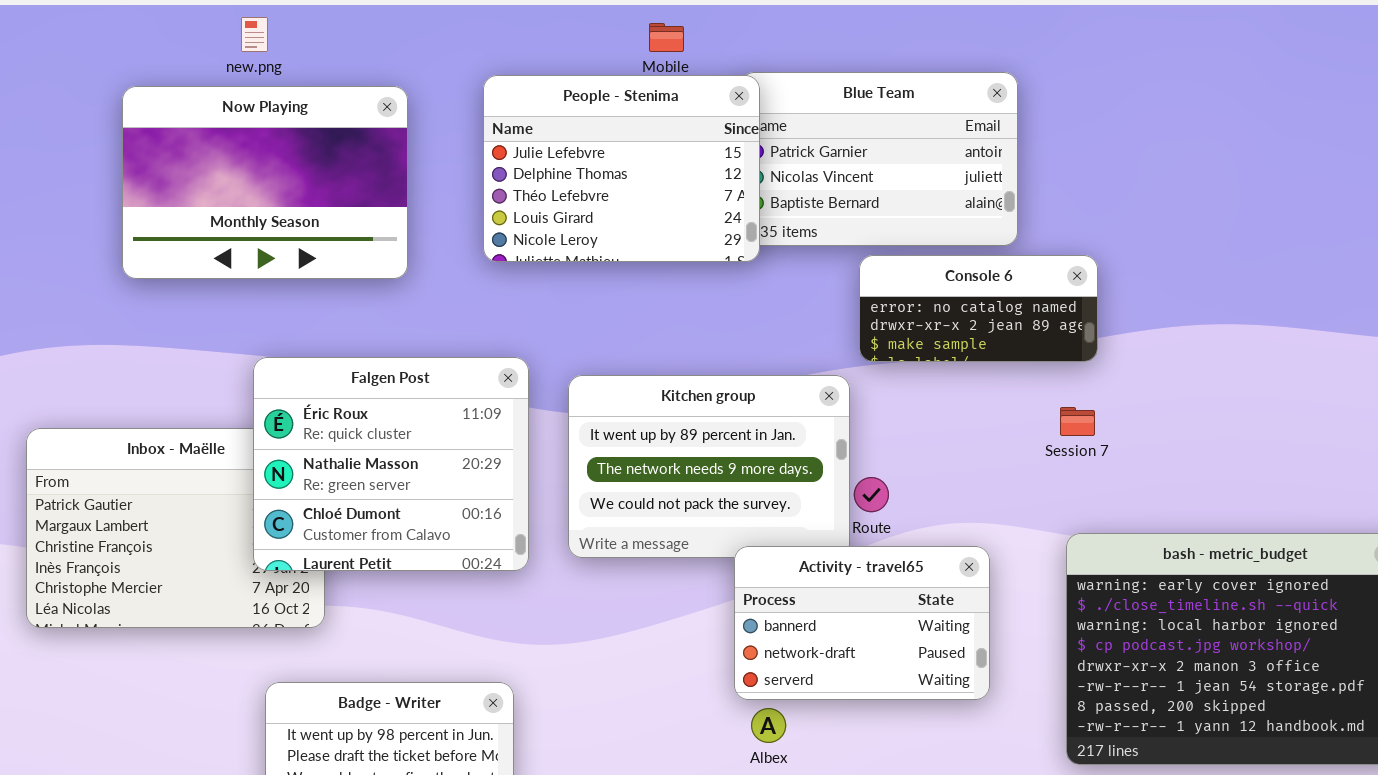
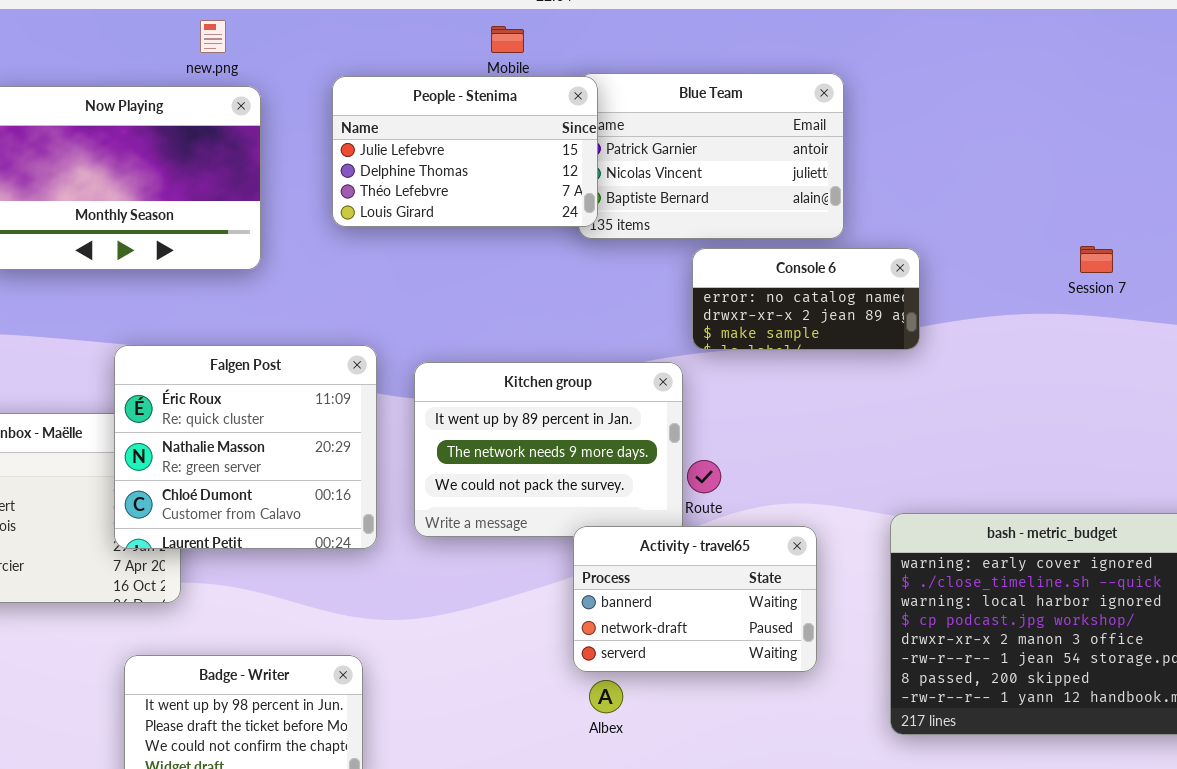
new.png: [241,17,268,52] -> [200,20,226,53], moved
People - Stenima: [483,75,760,262] -> [332,76,598,227], resized
Session 7: [1060,407,1095,436] -> [1080,246,1113,273], moved

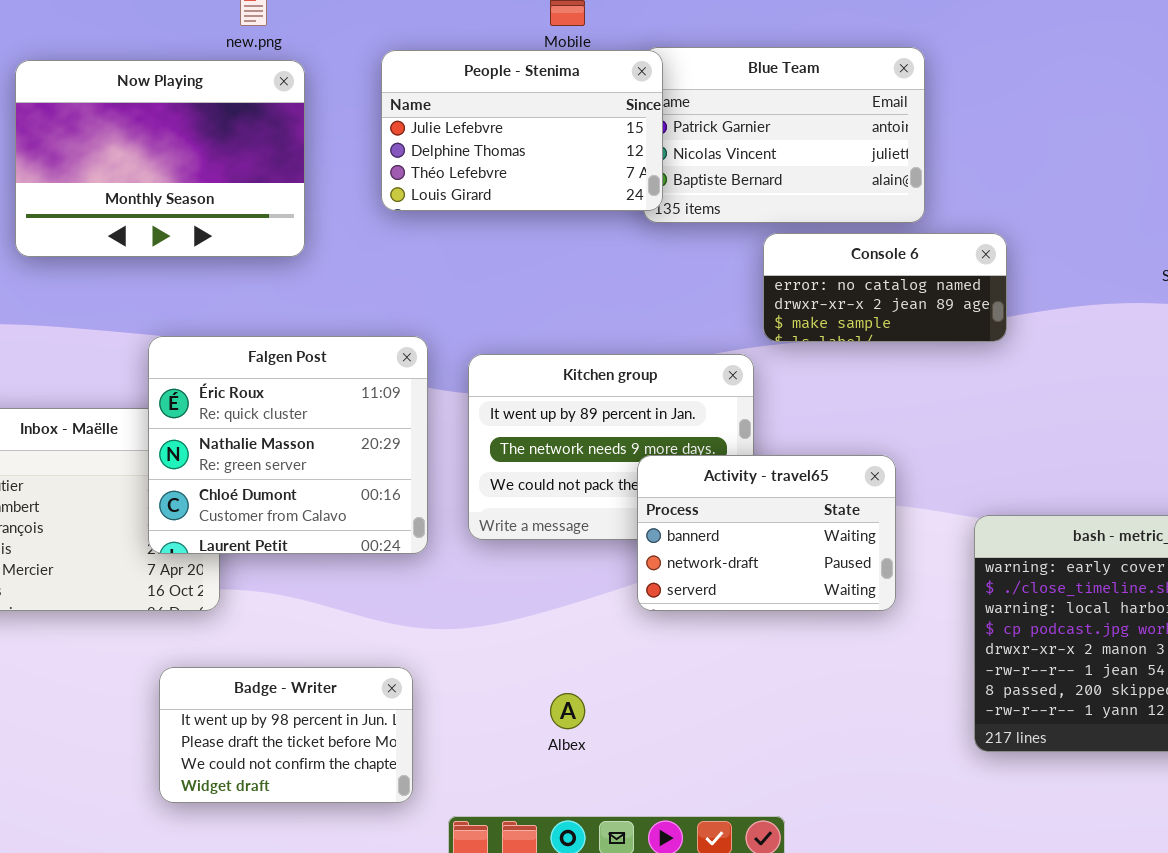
Activity - travel65: [573,526,817,672] -> [637,455,896,611], moved
Albex: [589,680,623,713] -> [550,693,585,729], moved

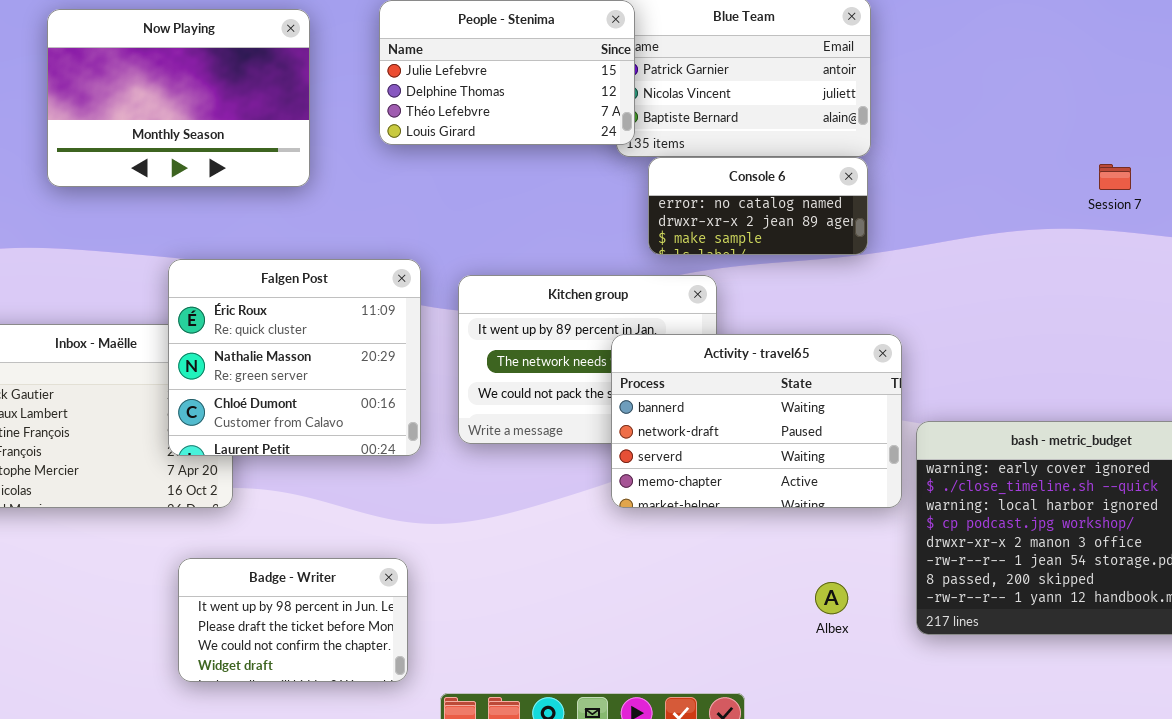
Console 6: [763,233,1007,342] -> [648,157,868,255], moved
Activity - travel65: [637,455,896,611] -> [611,334,902,508], resized
Albex: [550,693,585,729] -> [815,582,848,614], moved

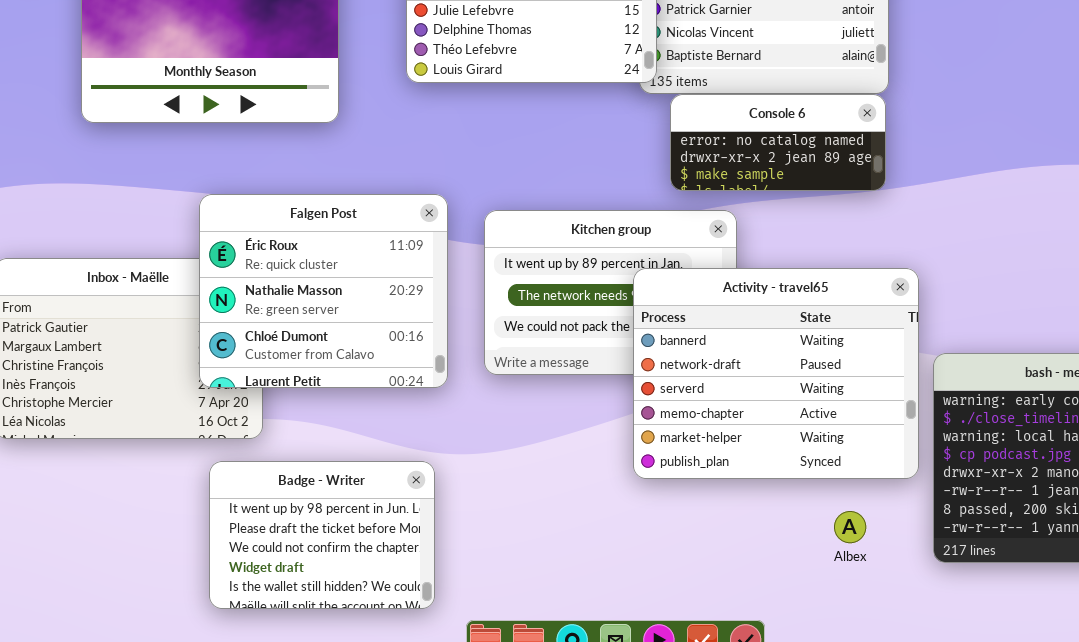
Activity - travel65: [611,334,902,508] -> [633,268,919,479], resized
Badge - Writer: [178,558,408,682] -> [209,461,435,609], resized

